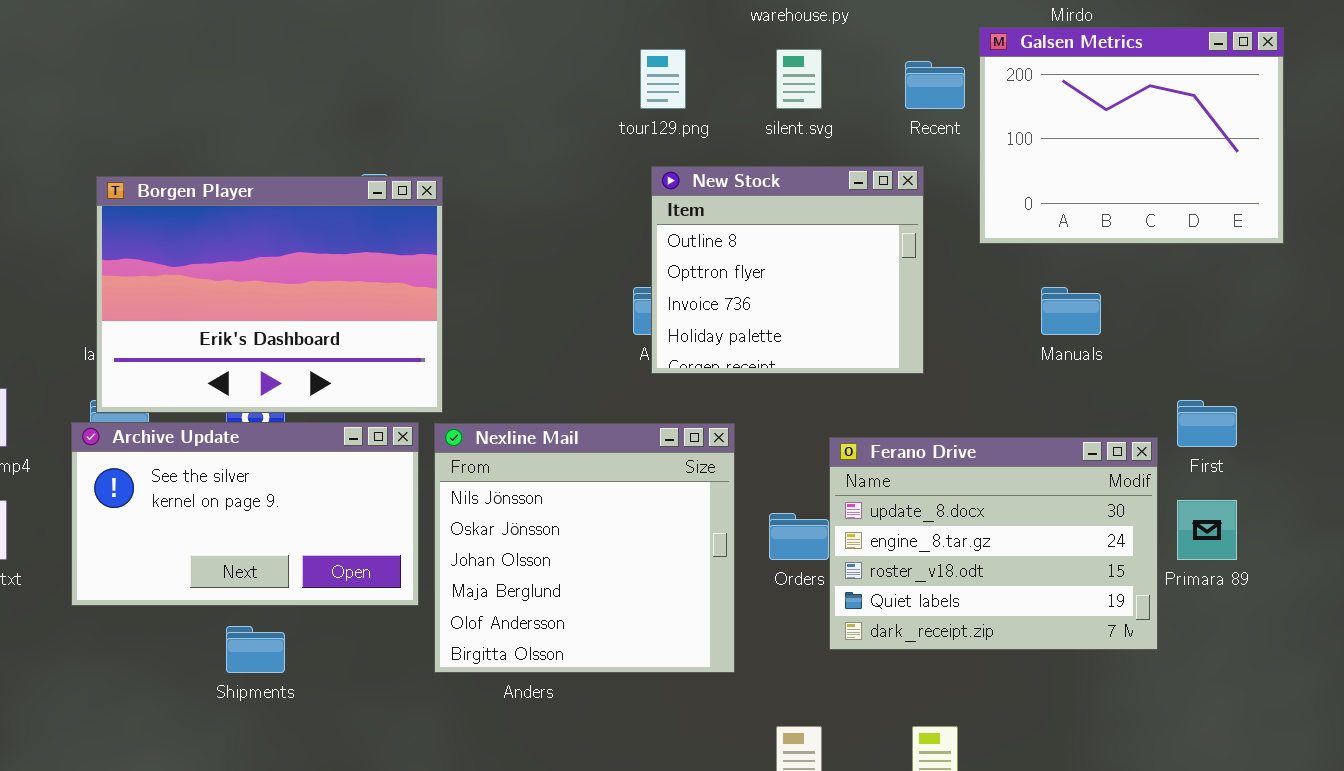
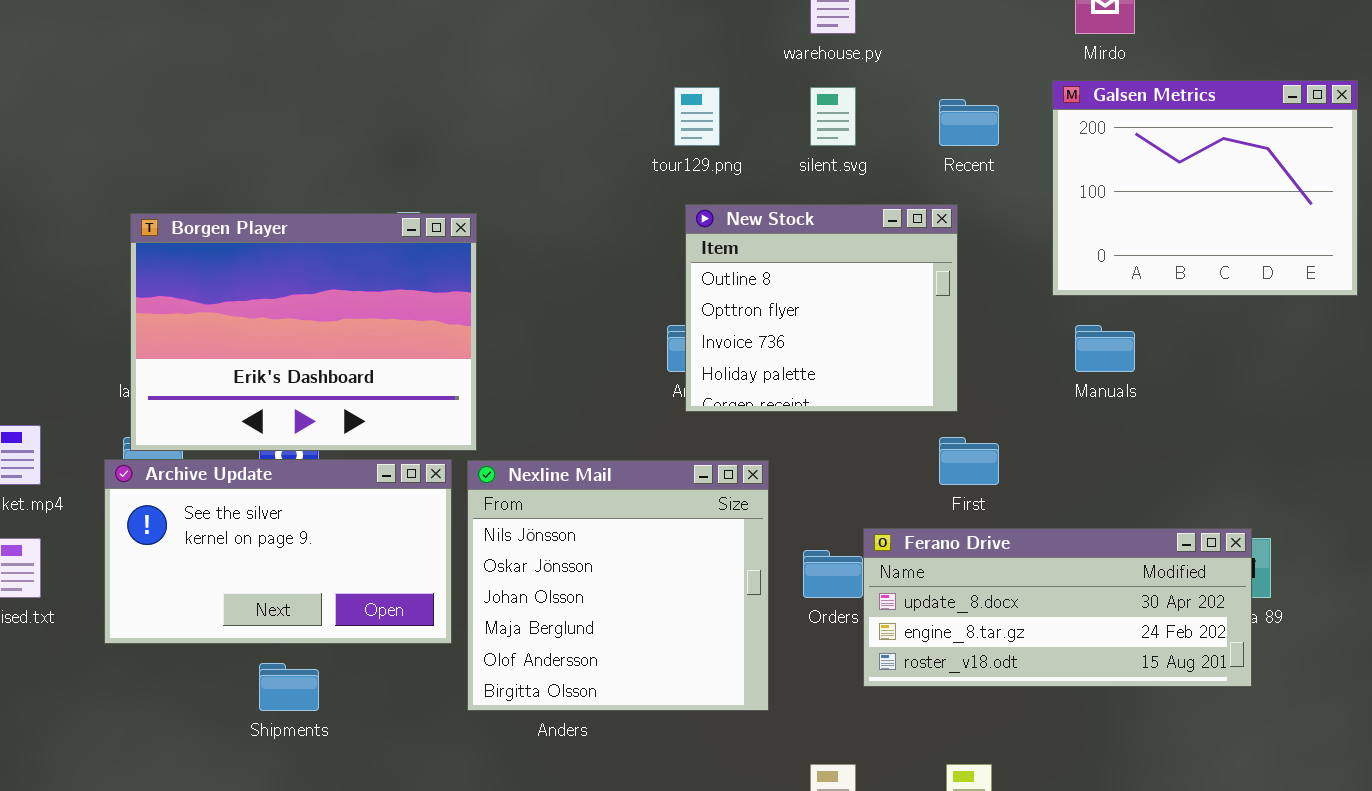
Galsen Metrics: [979,27,1284,244] -> [1052,80,1358,296], moved
First: [1177,400,1237,447] -> [939,437,999,485], moved
Ferano Drive: [829,437,1158,650] -> [863,528,1252,687], resized

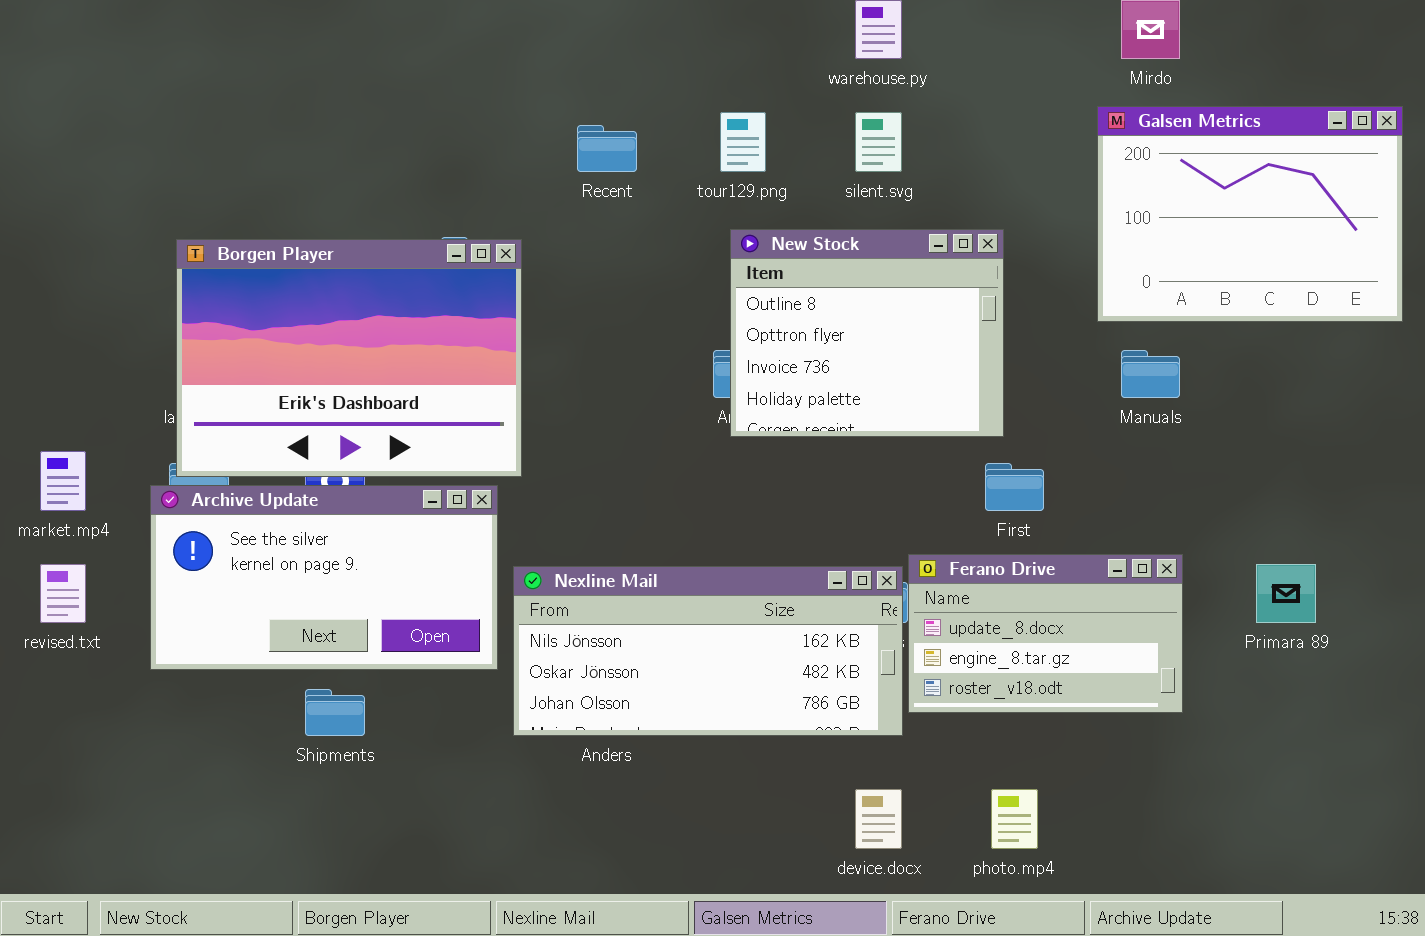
Recent: [939,99,999,146] -> [577,125,637,172], moved
Nexline Mail: [467,460,769,711] -> [513,566,903,736], resized
Ferano Drive: [863,528,1252,687] -> [908,554,1183,713], resized

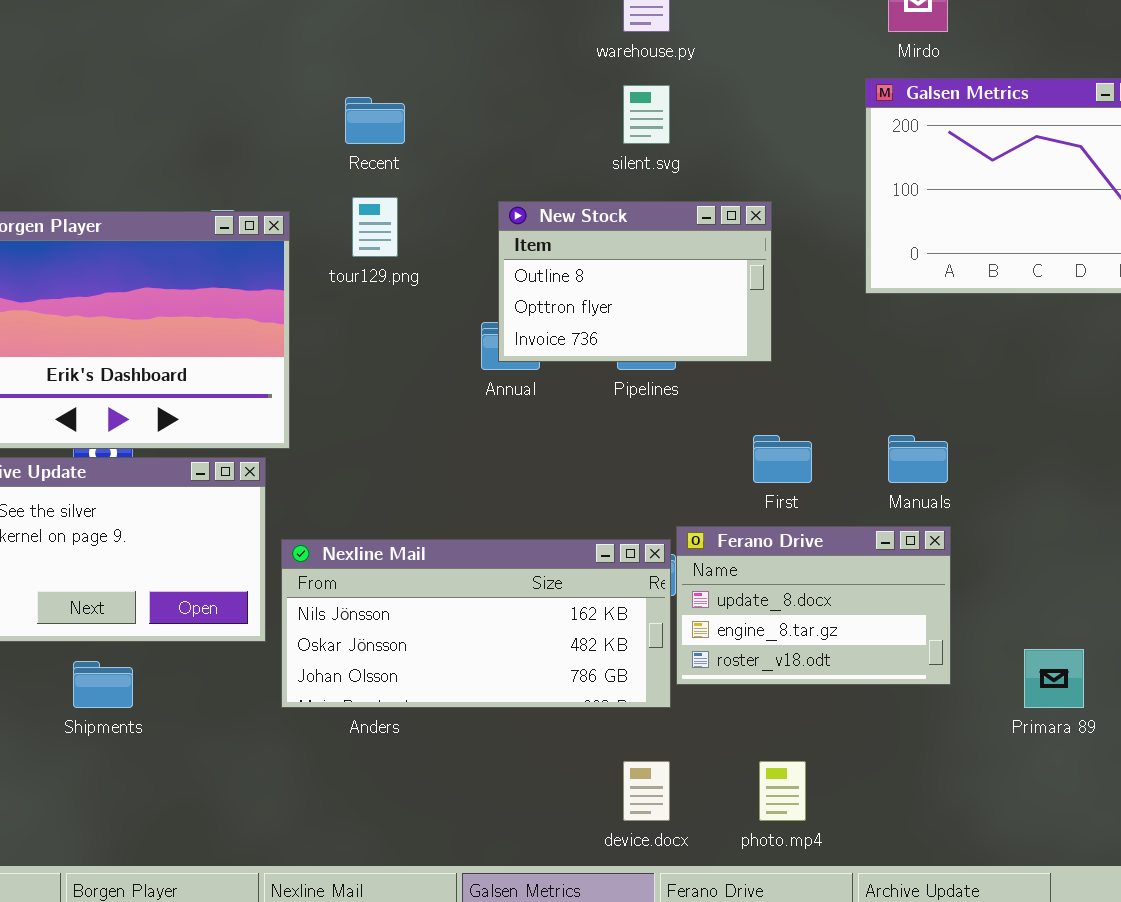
tour129.png: [720,112,766,172] -> [352,197,398,257], moved
New Stock: [730,229,1004,437] -> [498,201,772,362], resized
Manuals: [1121,350,1180,398] -> [888,435,948,483], moved
Primara 89: [1256,564,1316,623] -> [1024,649,1084,708], moved

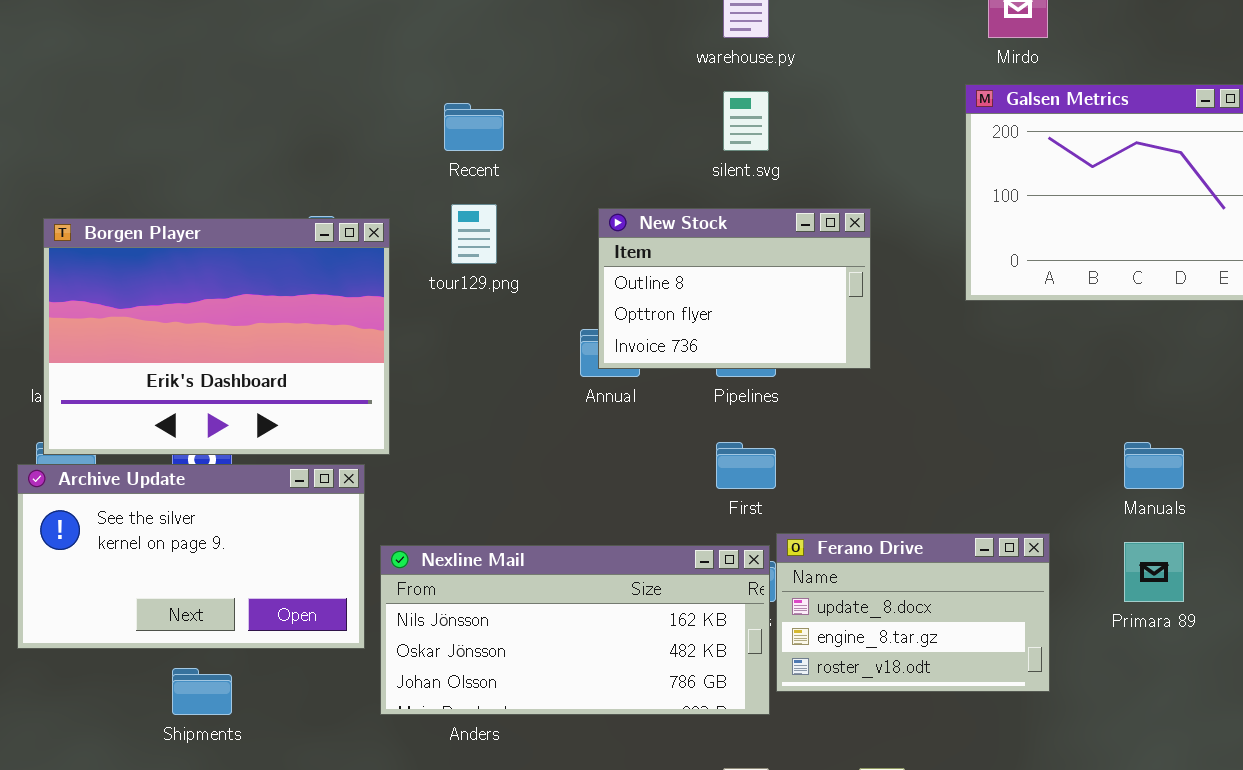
First: [753,435,812,483] -> [716,442,776,489], moved
Manuals: [888,435,948,483] -> [1124,442,1184,489], moved
Primara 89: [1024,649,1084,708] -> [1124,542,1184,602], moved

